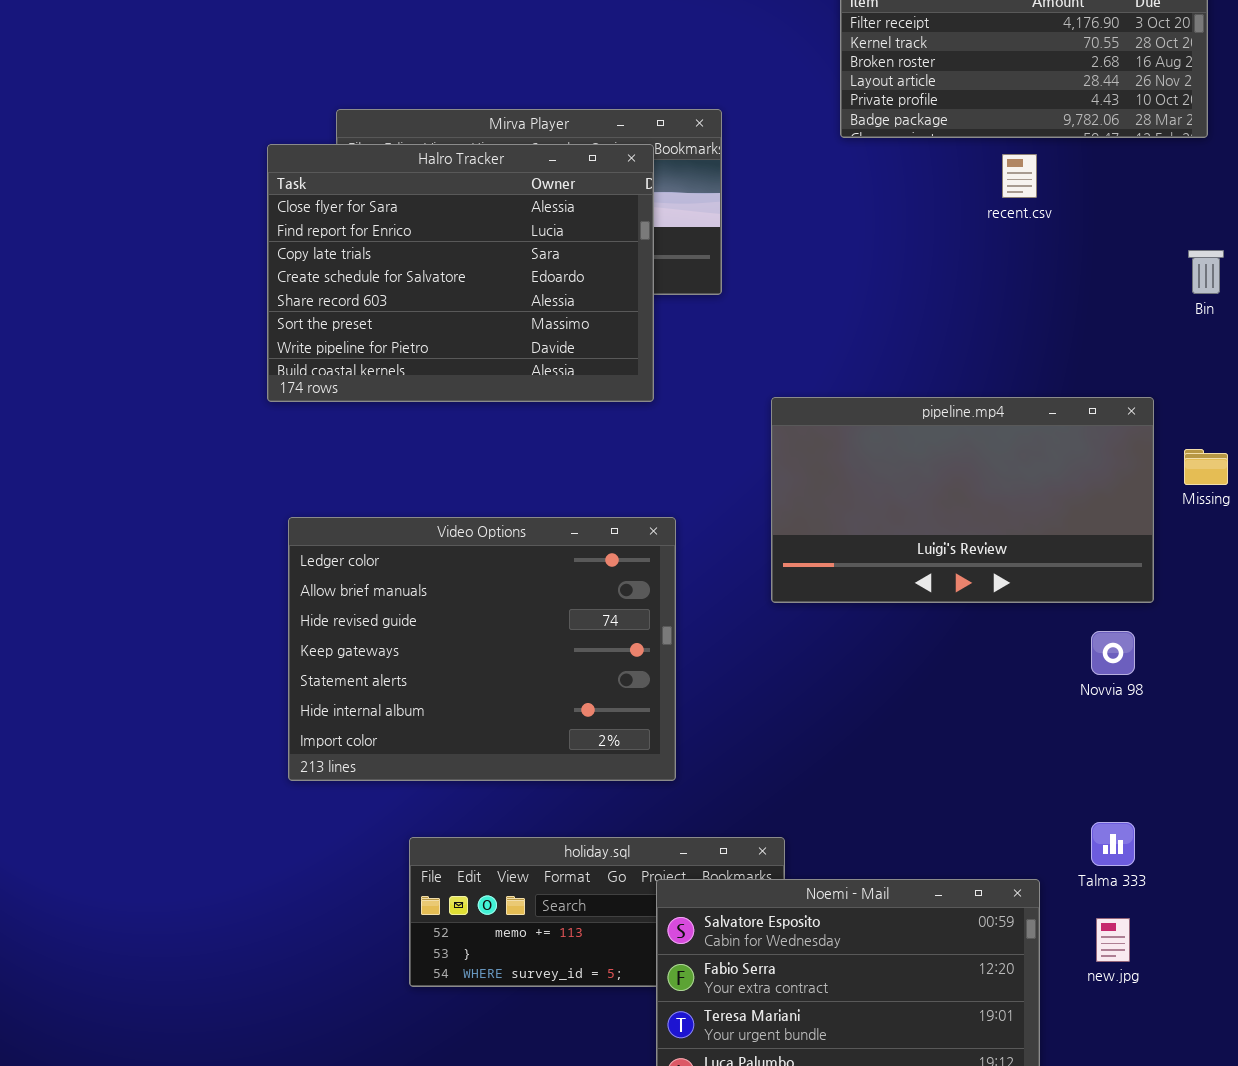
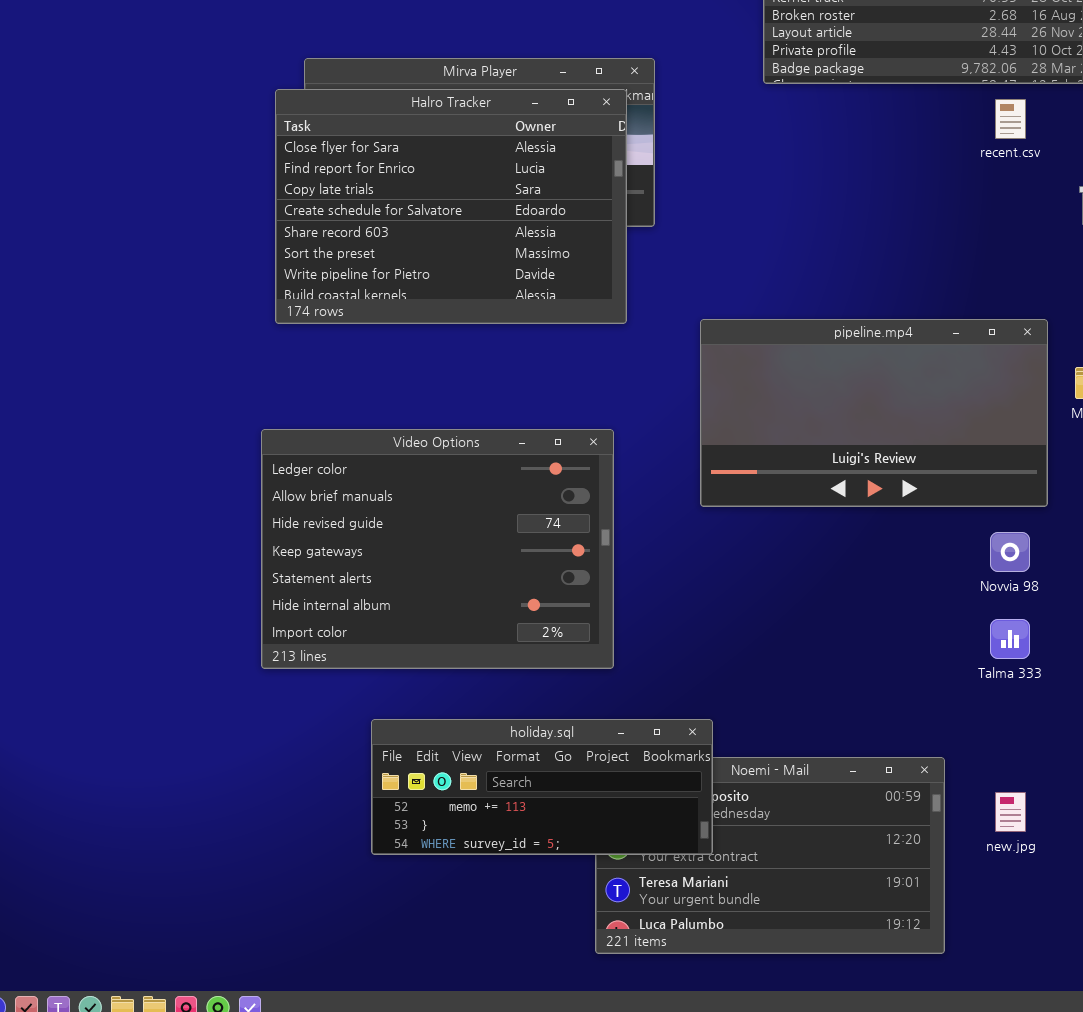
Halro Tracker: [267,144,654,402] -> [275,89,627,324], moved
recent.csv: [1002,154,1037,198] -> [995,99,1026,139], moved
Talma 333: [1091,822,1135,866] -> [990,619,1030,659], moved
holiday.sql: [409,837,785,987] -> [371,719,713,855], raised

